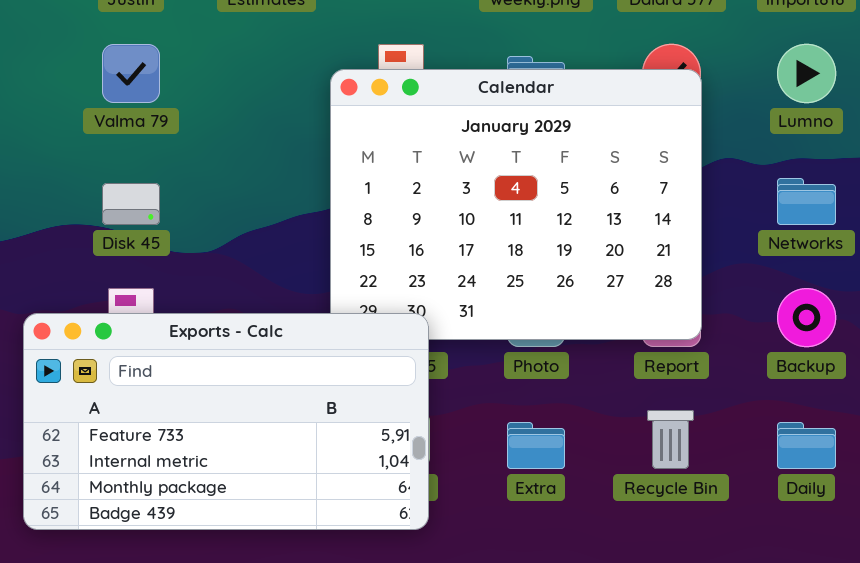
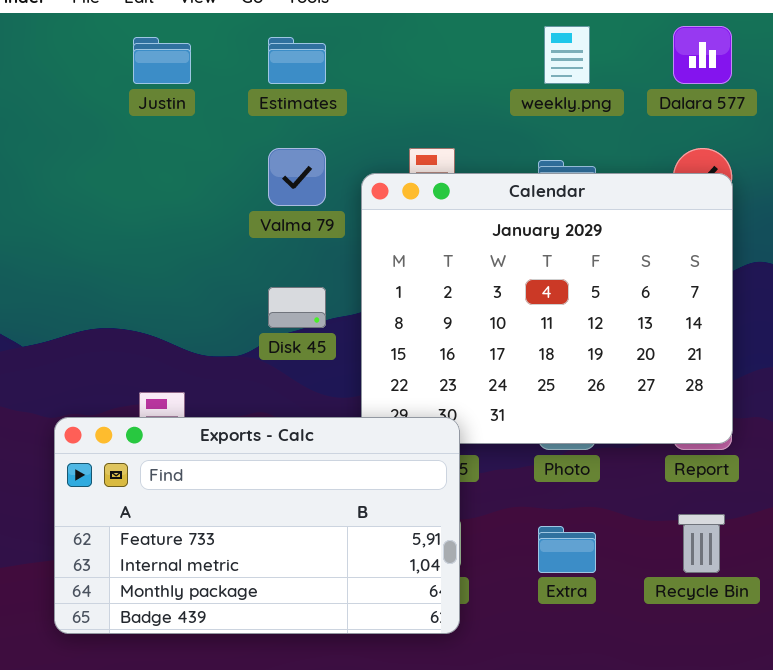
Valma 79: [102,44,160,103] -> [268,148,326,206], moved
Disk 45: [102,183,160,225] -> [268,287,326,328], moved

